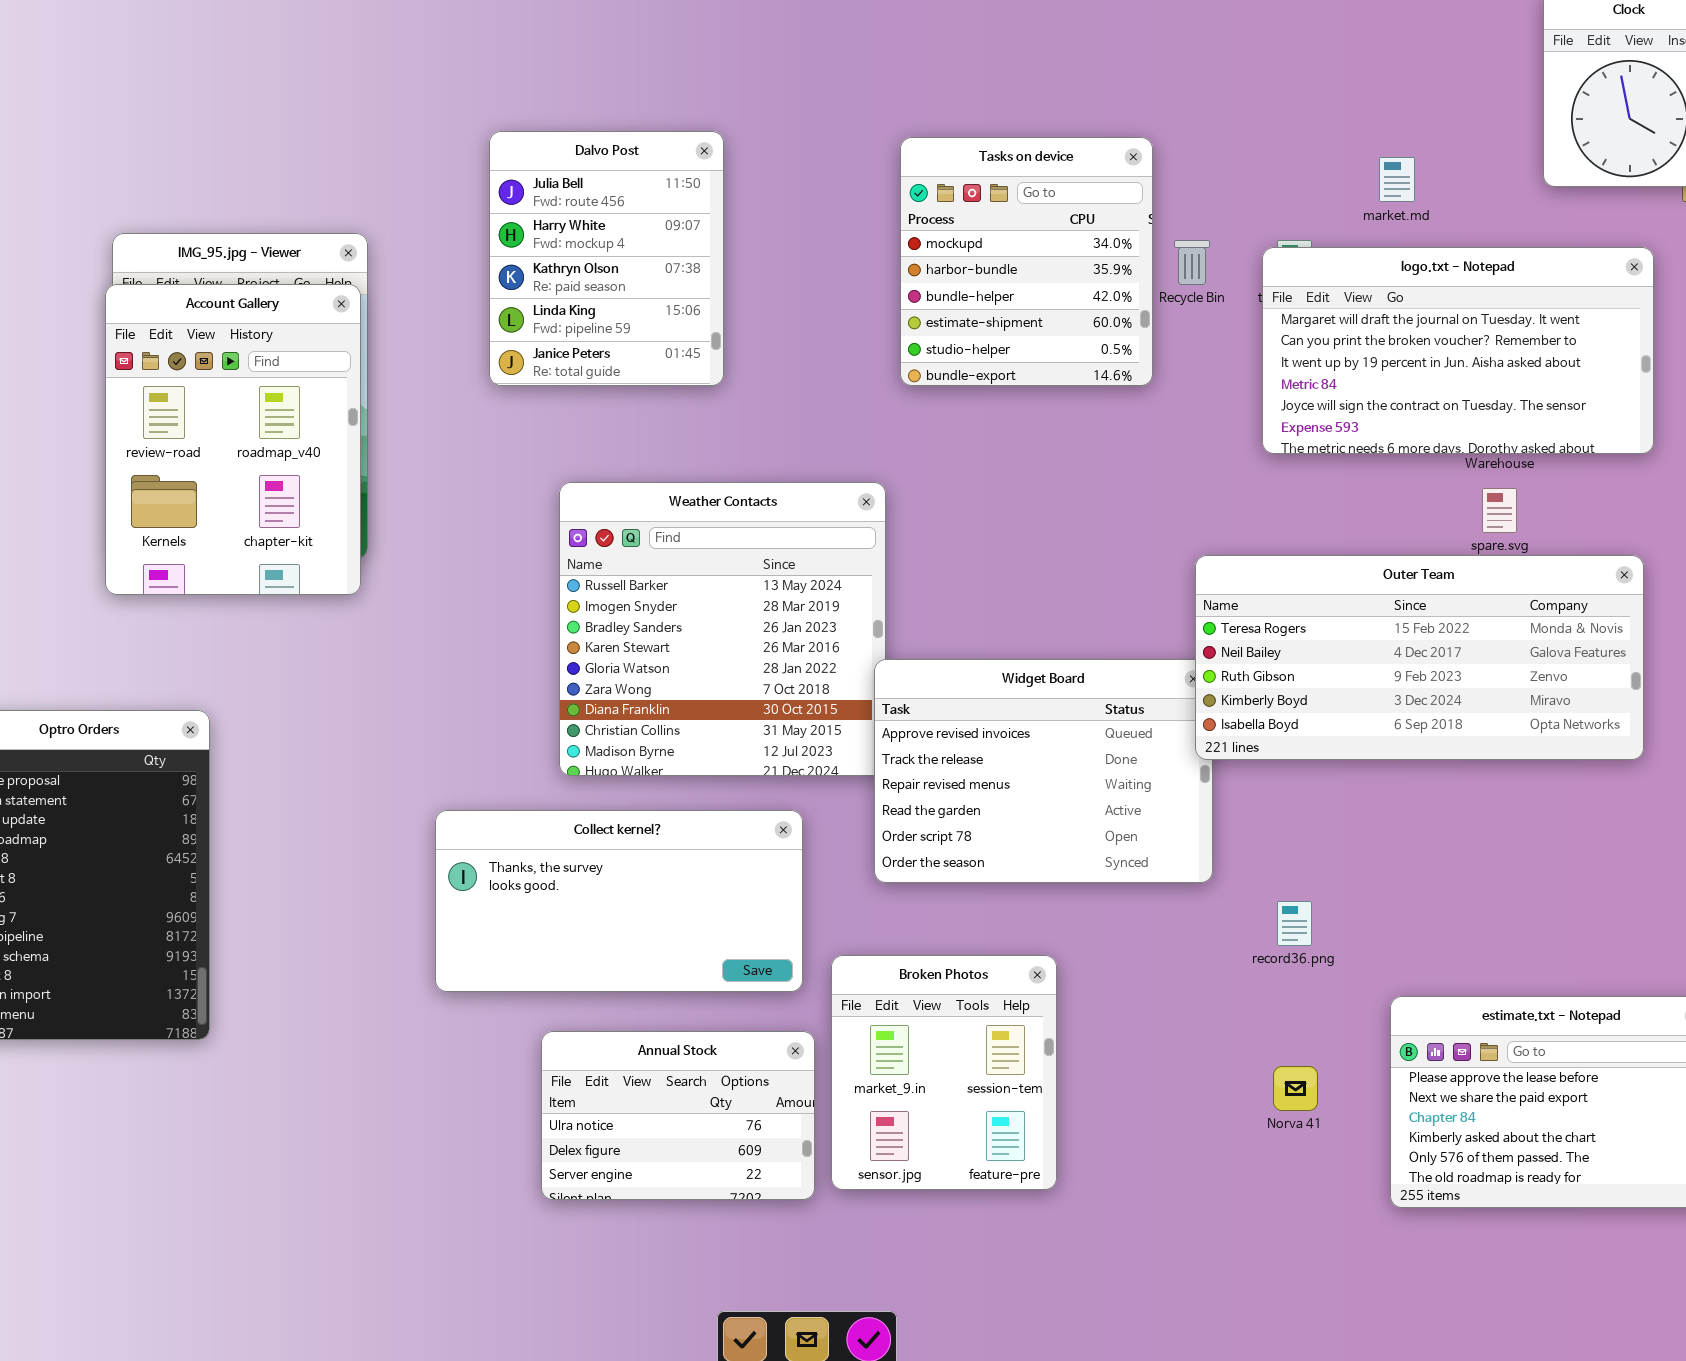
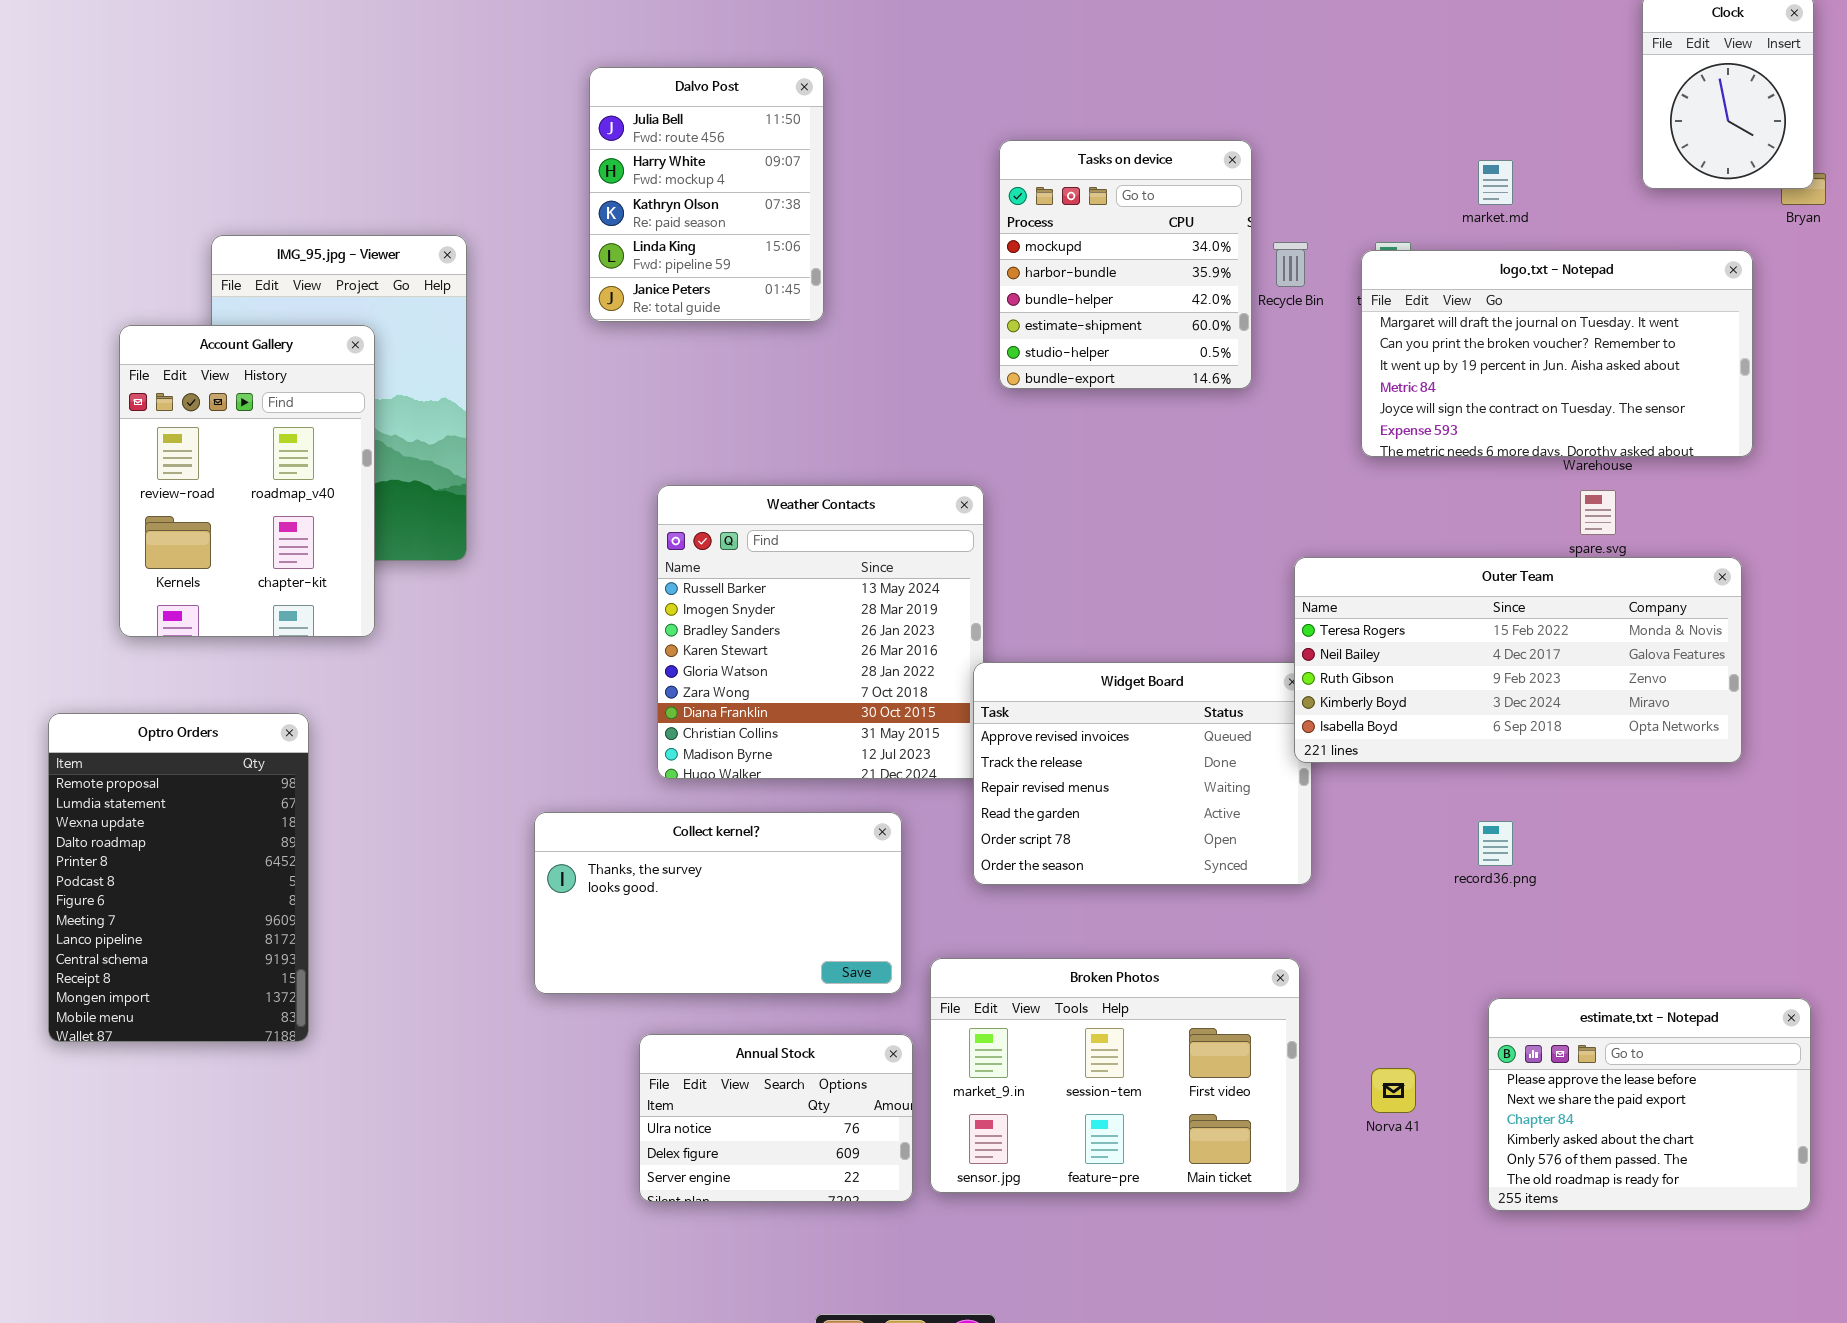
Dalvo Post: [489,131,724,386] -> [589,67,824,322], moved
Account Gallery: [105,284,361,595] -> [119,325,375,637], moved
record36.png: [1277,901,1312,946] -> [1478,821,1513,866], moved
Broken Photos: [831,955,1057,1190] -> [930,958,1300,1193], resized

